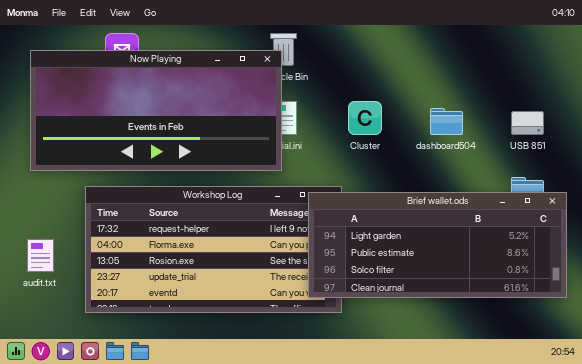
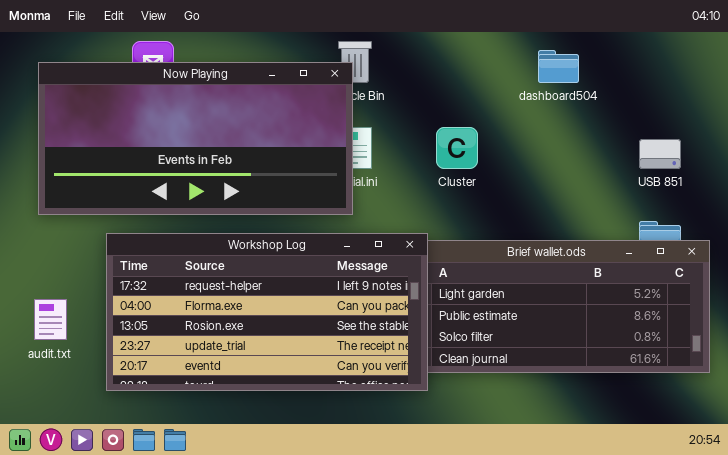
dashboard504: [430,108,463,135] -> [538,50,579,83], moved
Workshop Log: [85,186,342,313] -> [106,233,428,391], raised

